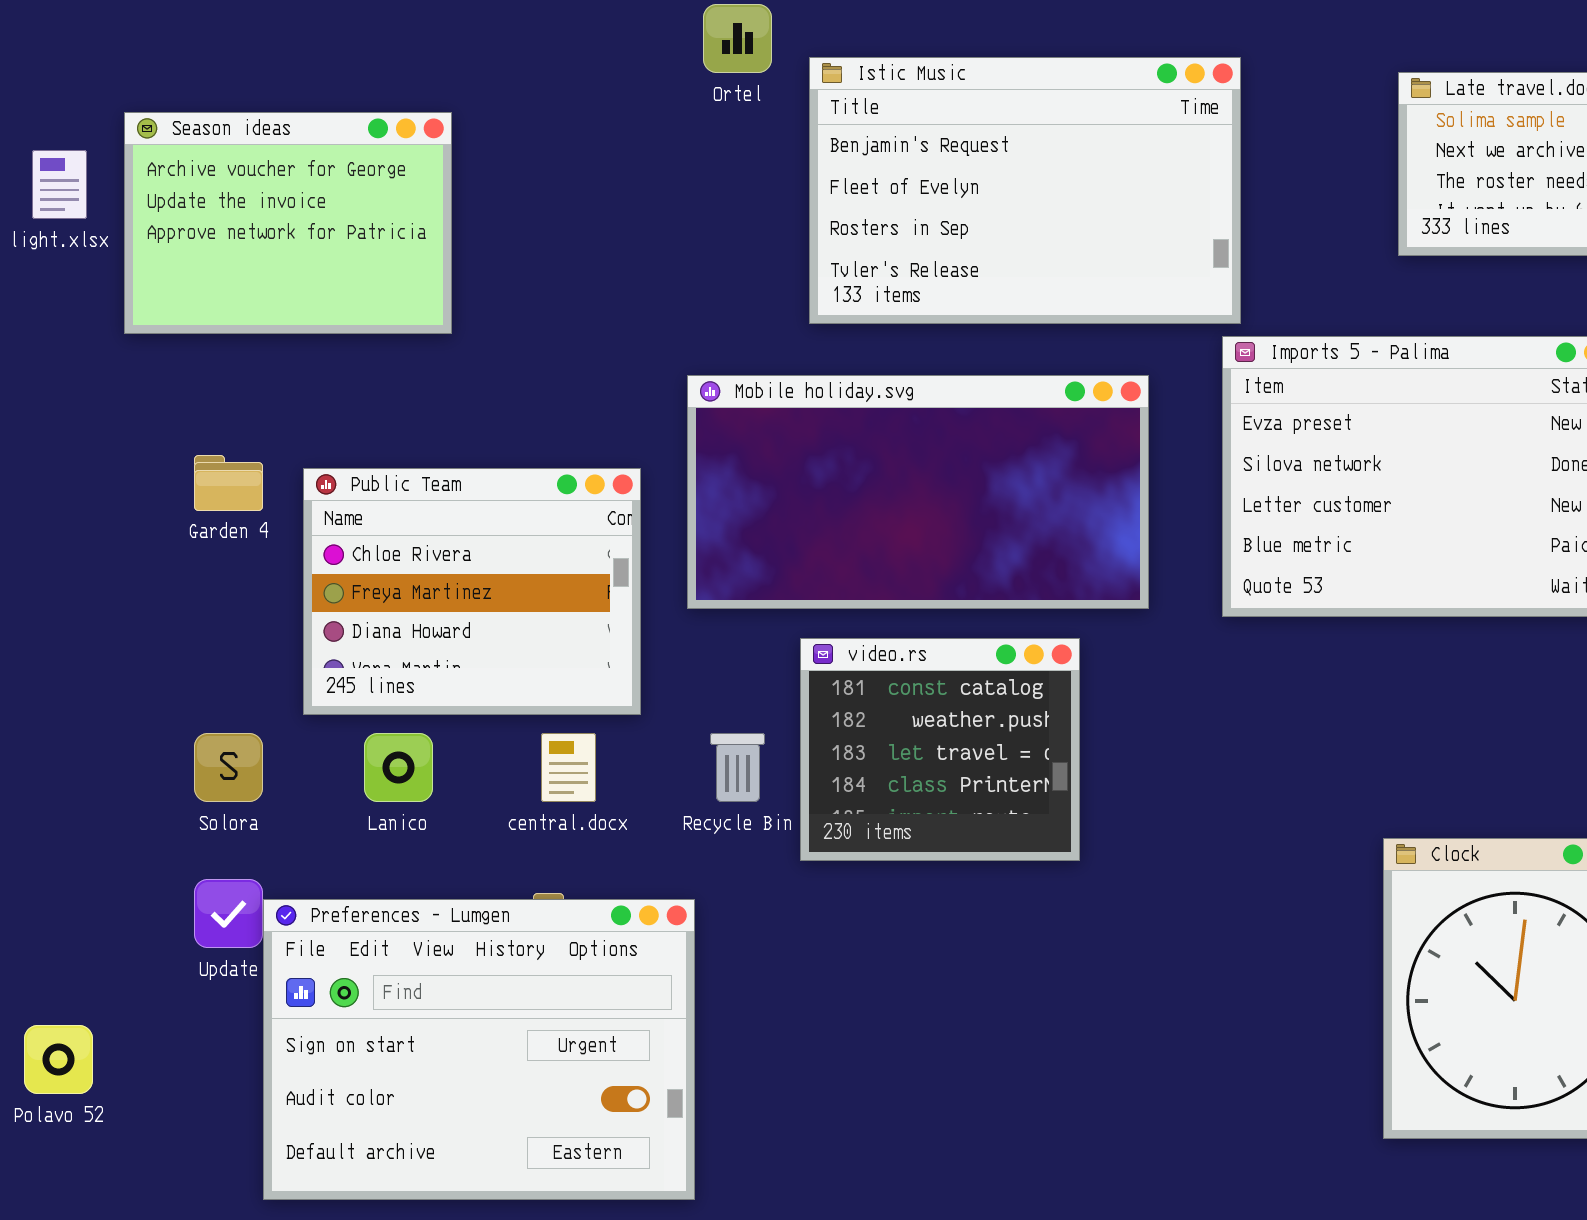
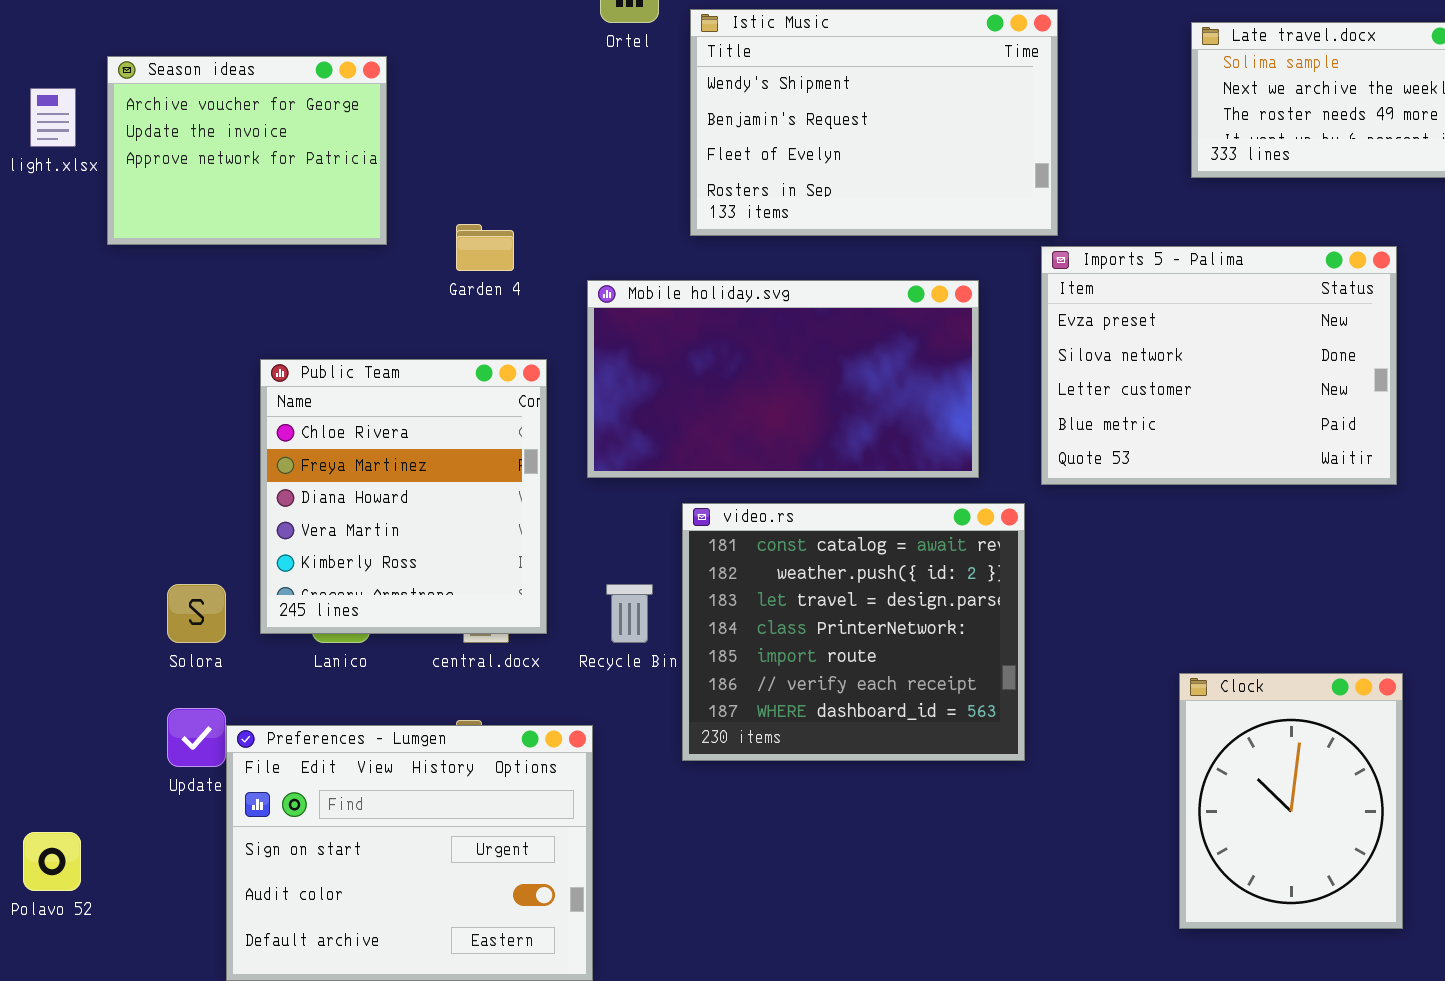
Istic Music: [809,57,1241,324] -> [690,9,1058,236], scrolled up 1 row
Garden 4: [194,455,263,511] -> [456,224,514,271], moved
Public Team: [303,468,641,715] -> [260,359,547,634], resized
video.rs: [800,638,1080,861] -> [682,503,1025,761], resized

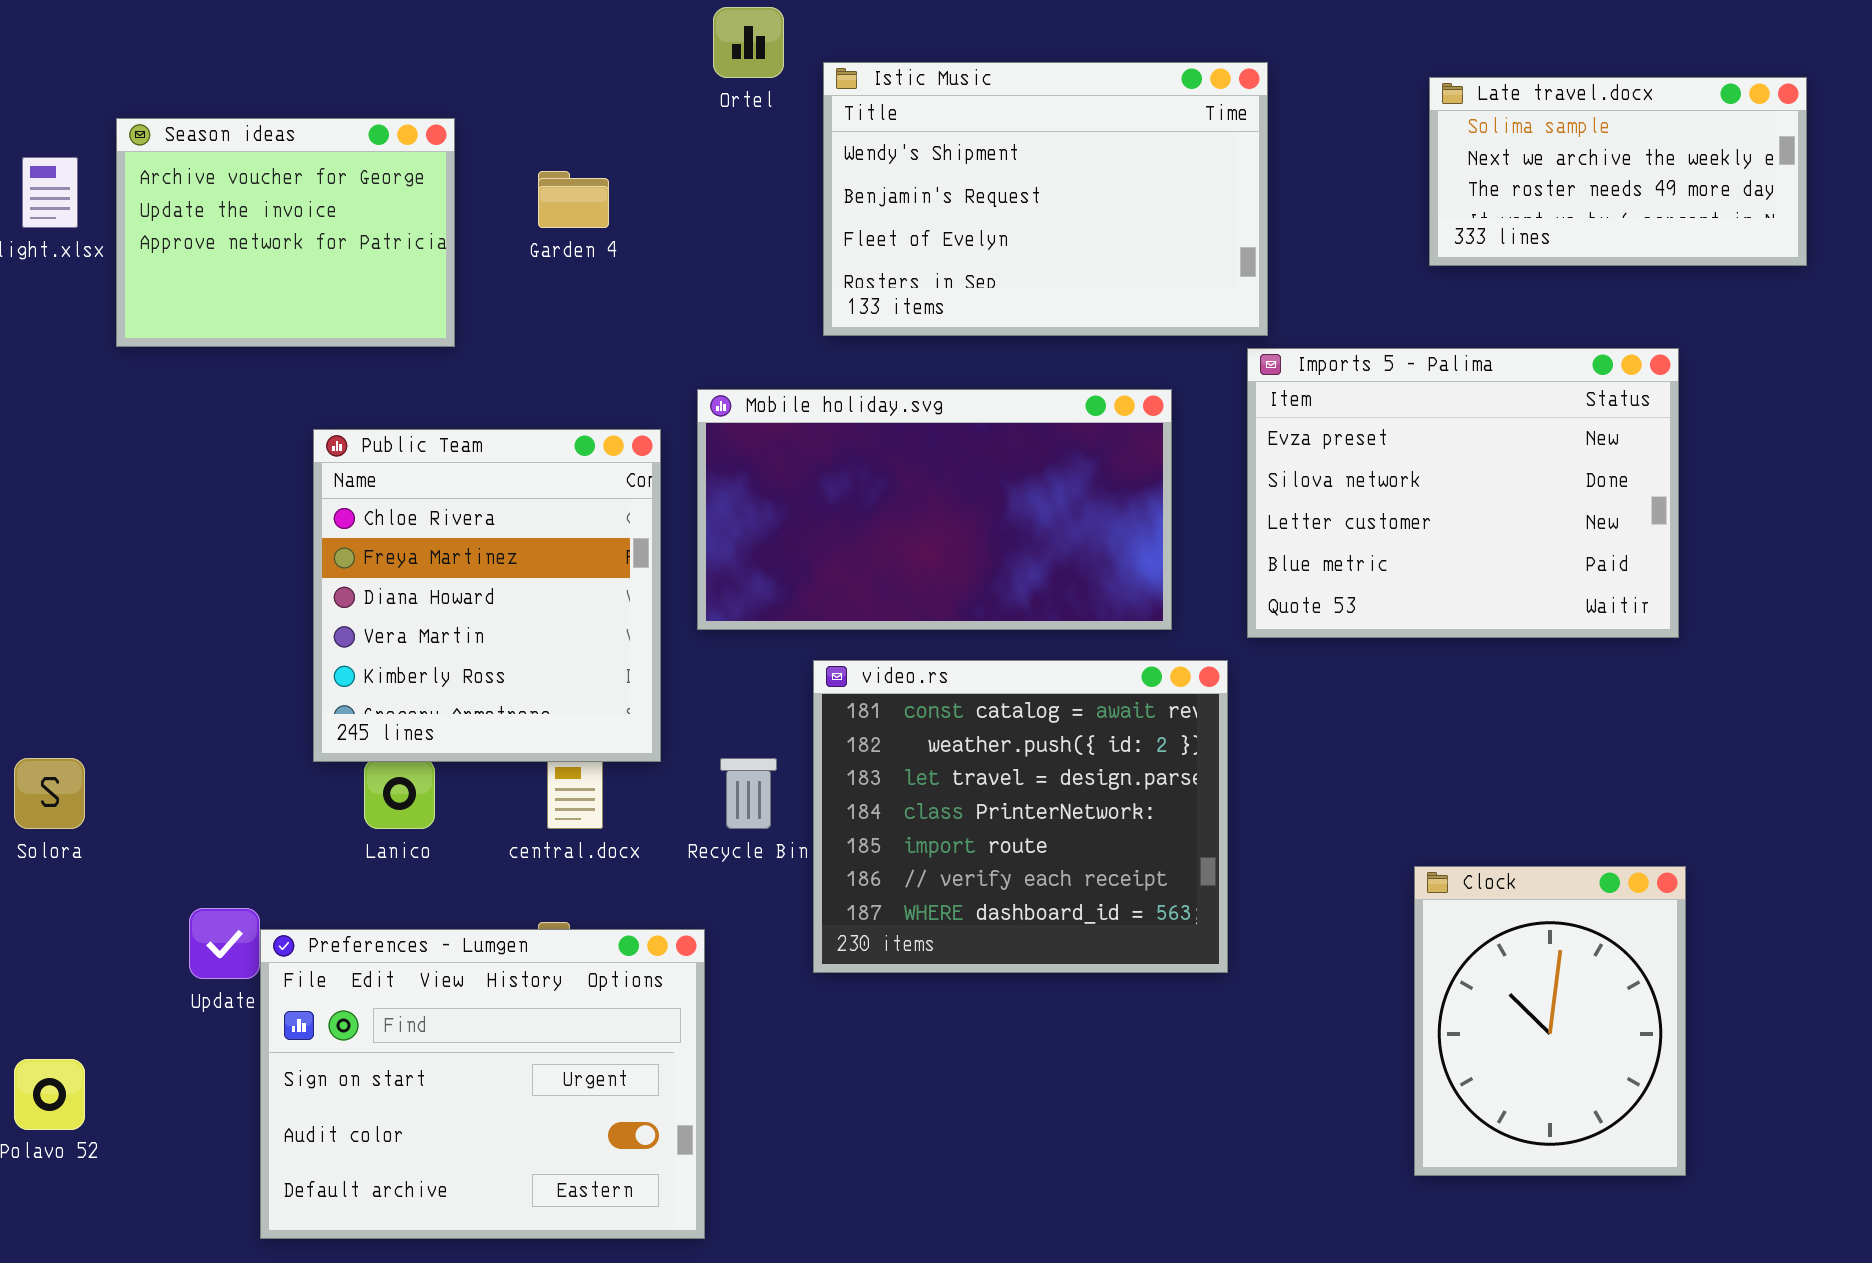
Garden 4: [456,224,514,271] -> [538,171,609,228], moved
Public Team: [260,359,547,634] -> [313,429,661,762], moved
Solora: [167,584,226,643] -> [14,758,85,829], moved

